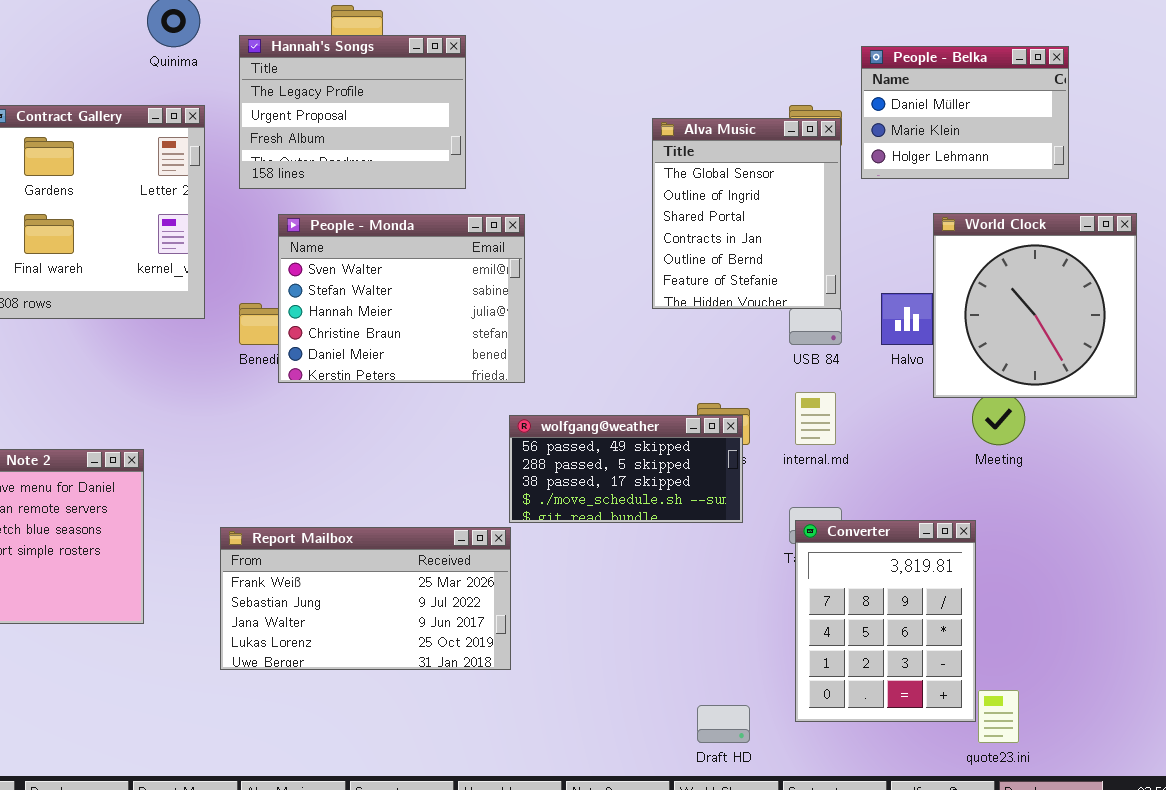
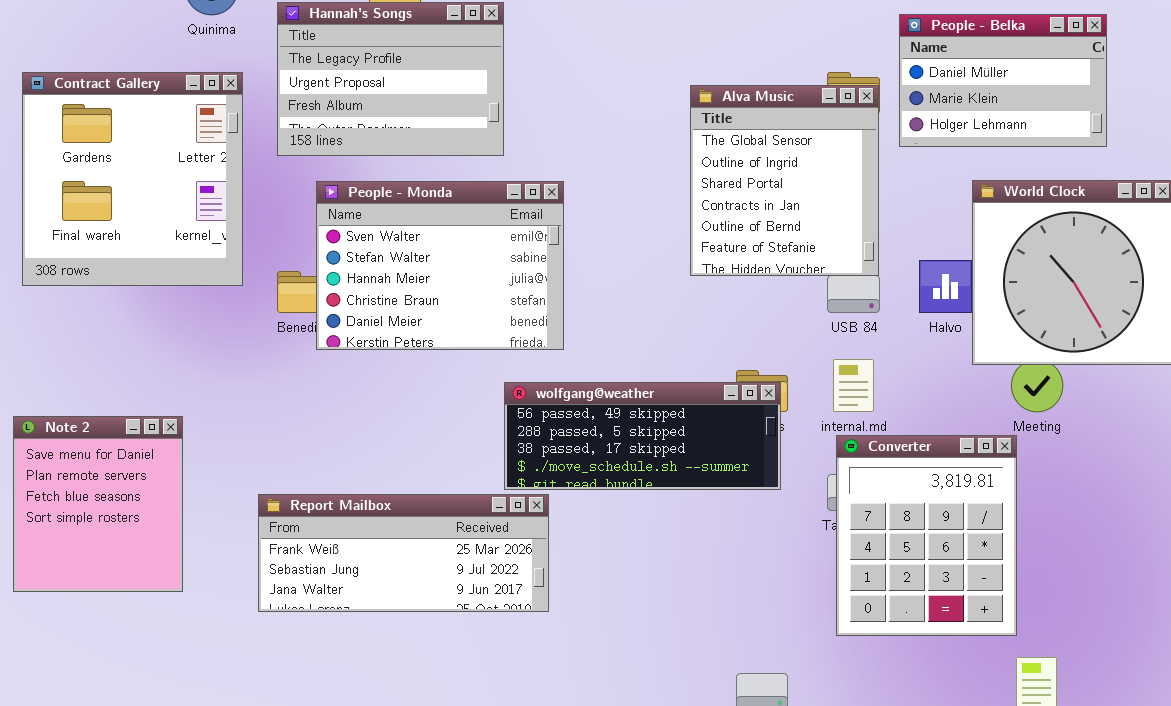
wolfgang@weather: [509,415,743,523] -> [504,382,781,490], resized
Converter: [795,520,976,722] -> [836,435,1017,636], moved
Report Mailbox: [220,527,511,670] -> [258,494,549,612], resized

